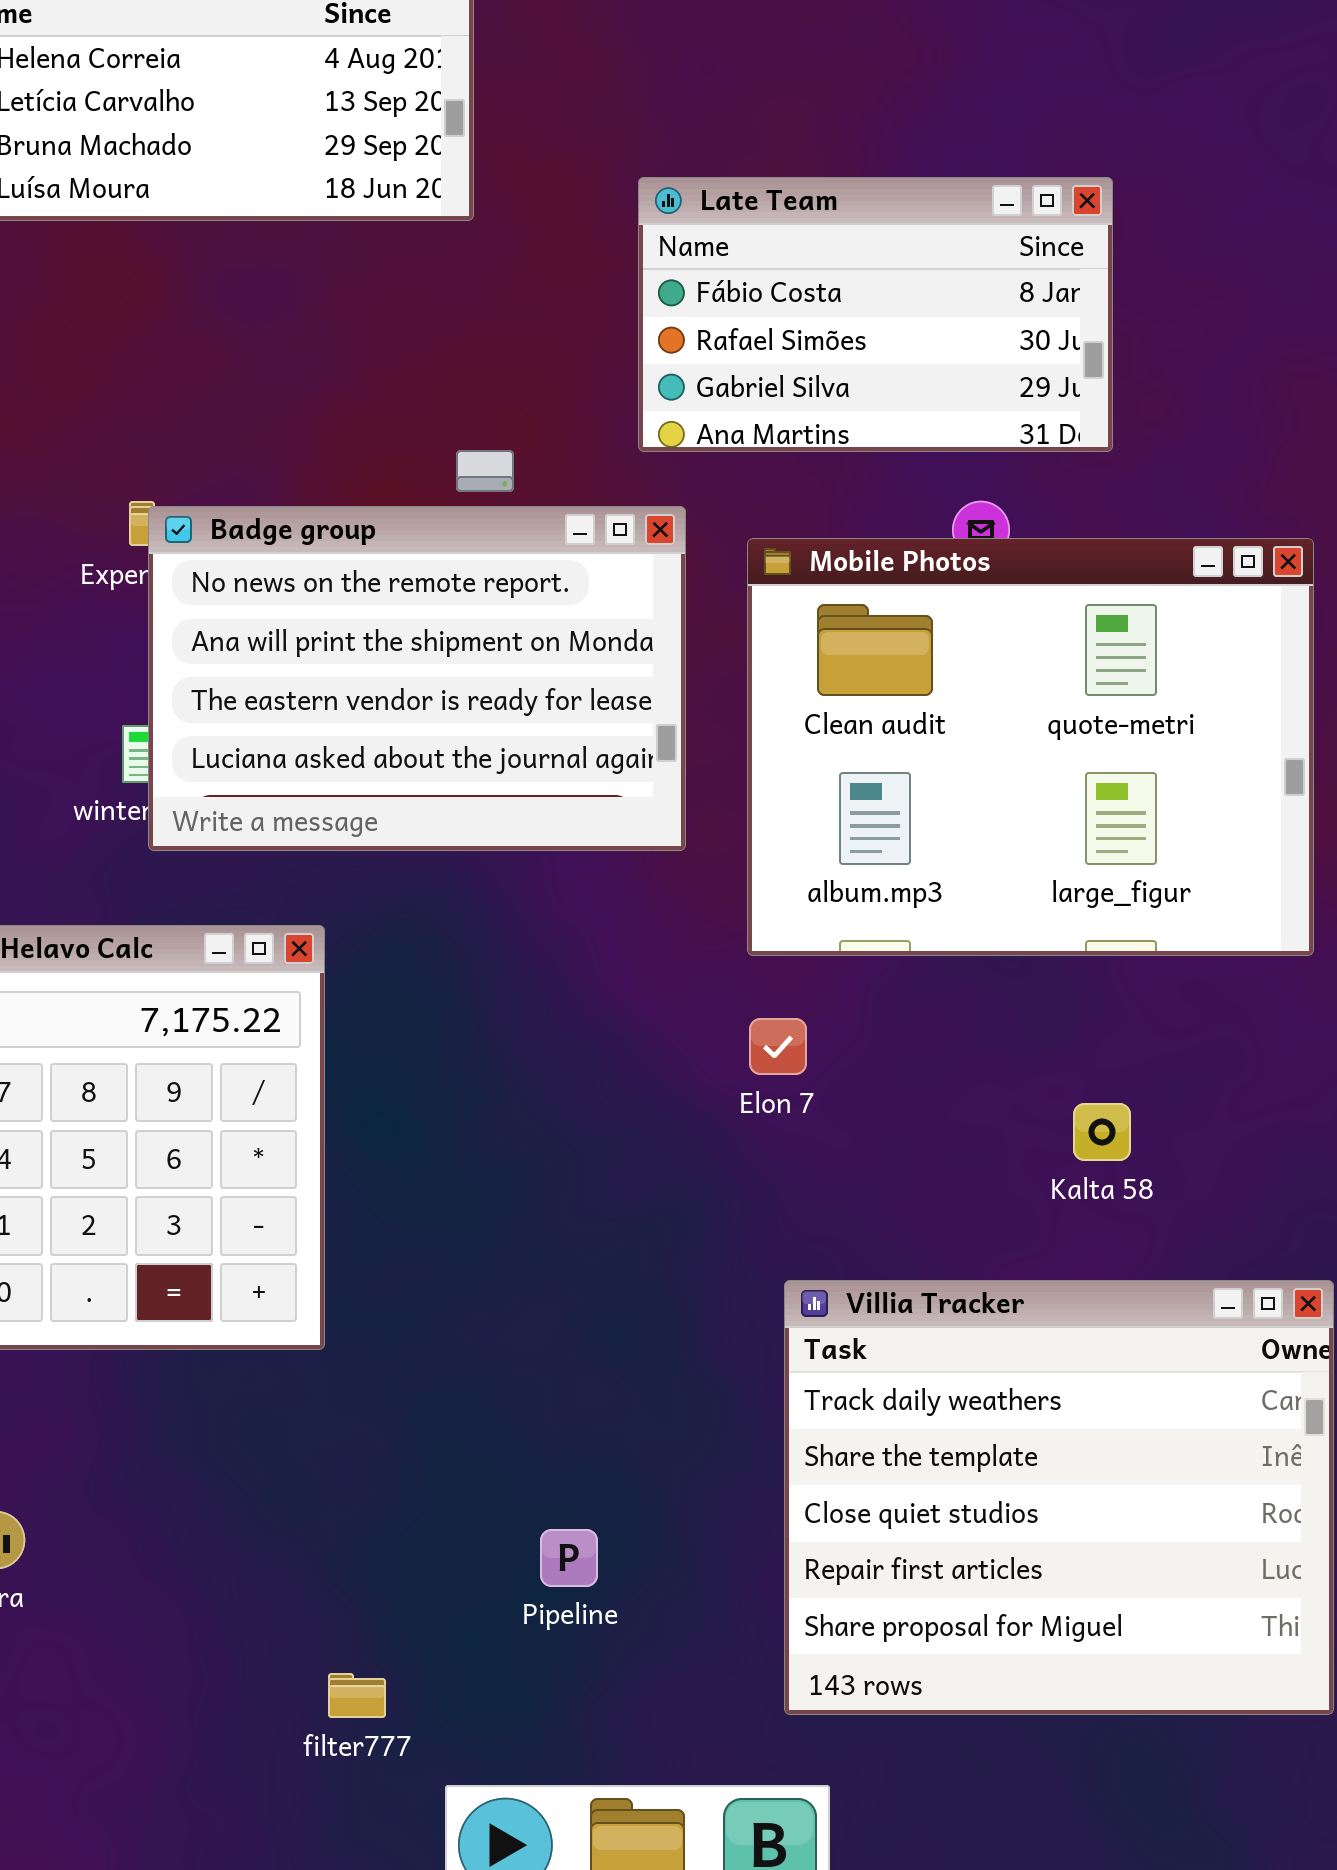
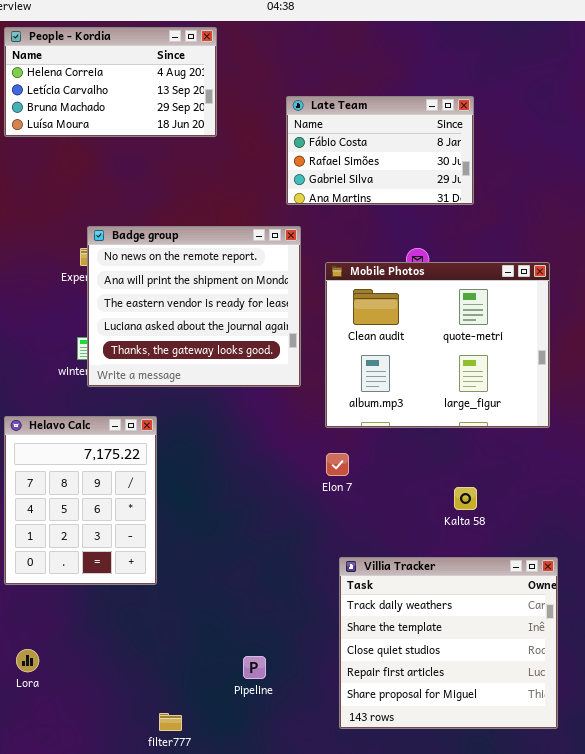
Late Team: [638,177,1113,452] -> [286,96,474,205], moved
Badge group: [148,506,686,851] -> [87,226,301,387], resized

